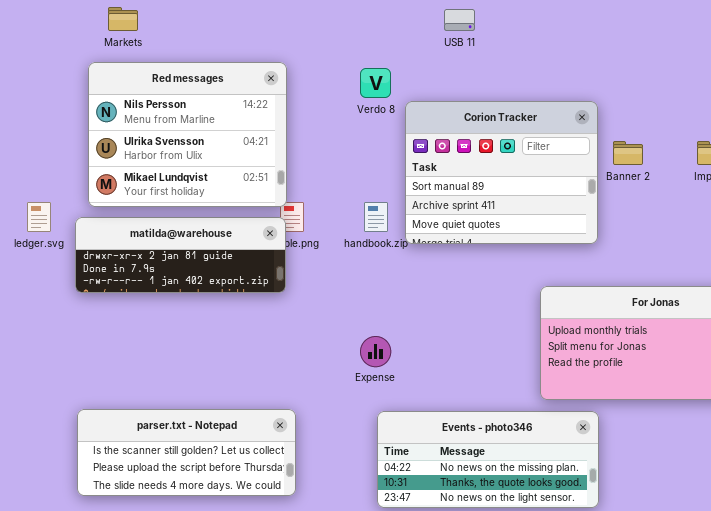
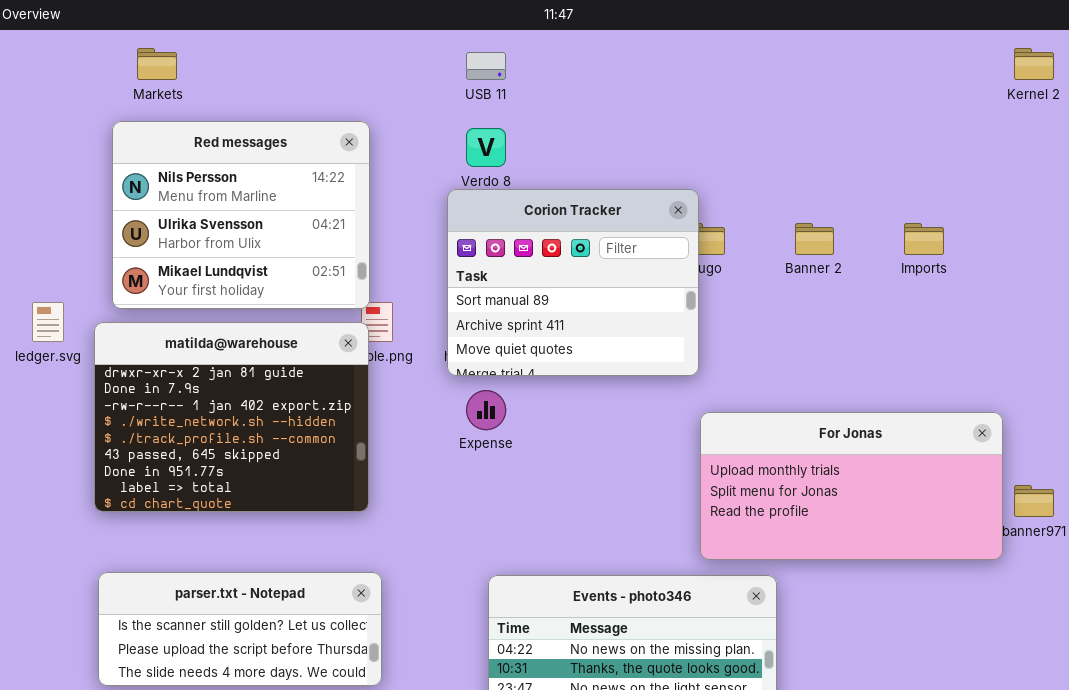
USB 11: [444,9,475,31] -> [466,52,506,80], moved
Corion Tracker: [405,101,598,244] -> [447,189,699,376], moved
matilda@warehouse: [75,217,286,293] -> [94,322,369,512], resized
Expense: [360,336,391,367] -> [466,390,506,430], moved

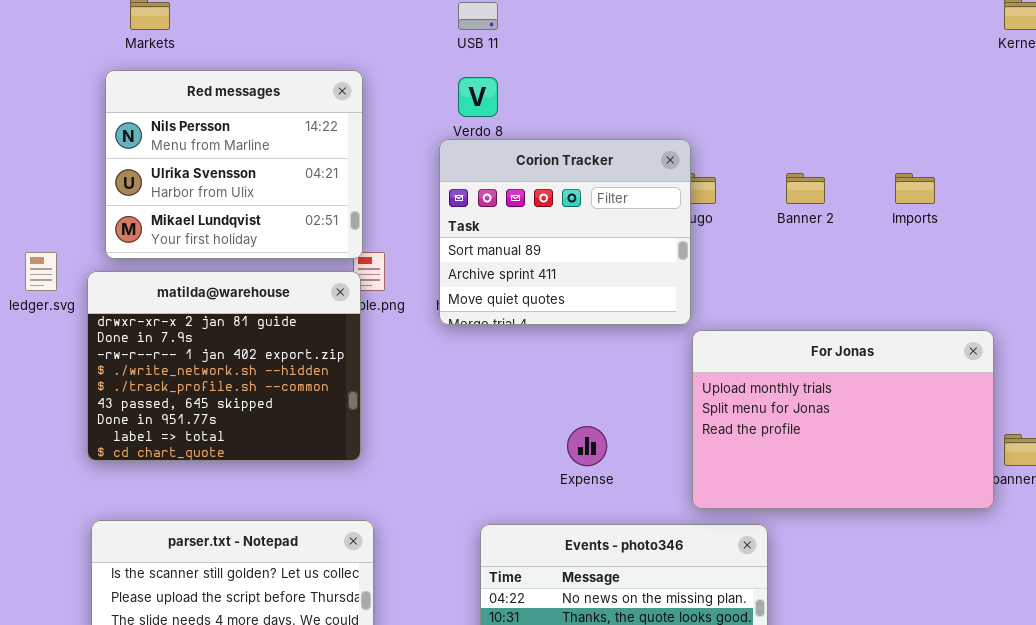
Expense: [466,390,506,430] -> [567,426,607,466], moved
For Jonas: [700,412,1003,560] -> [692,330,994,509], resized

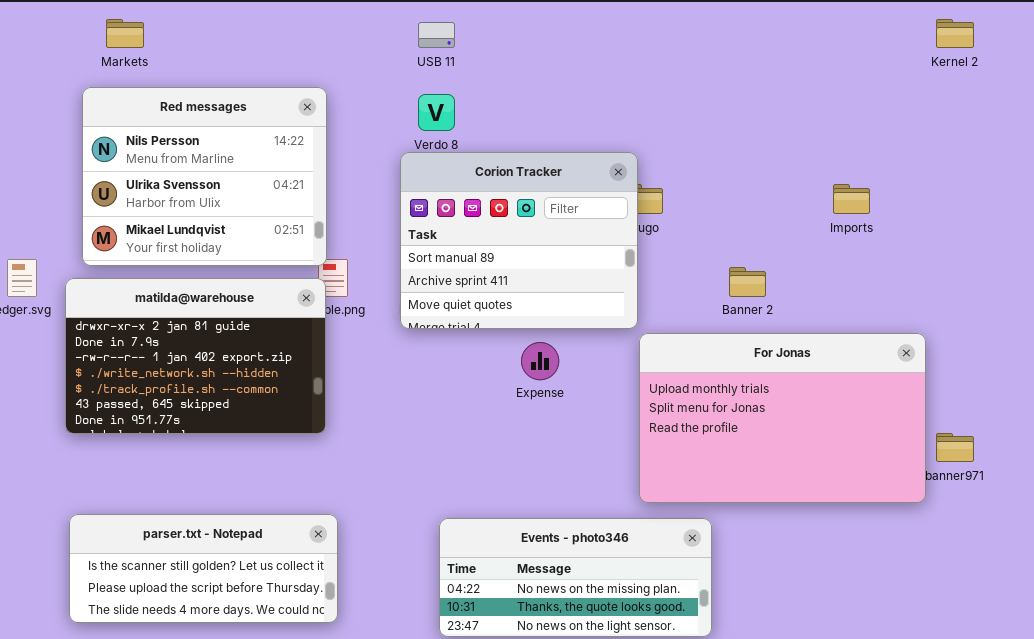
Banner 2: [786,173,825,204] -> [729,267,766,297], moved
matilda@warehouse: [87,271,361,461] -> [65,278,326,434], resized
Expense: [567,426,607,466] -> [521,342,559,380], moved

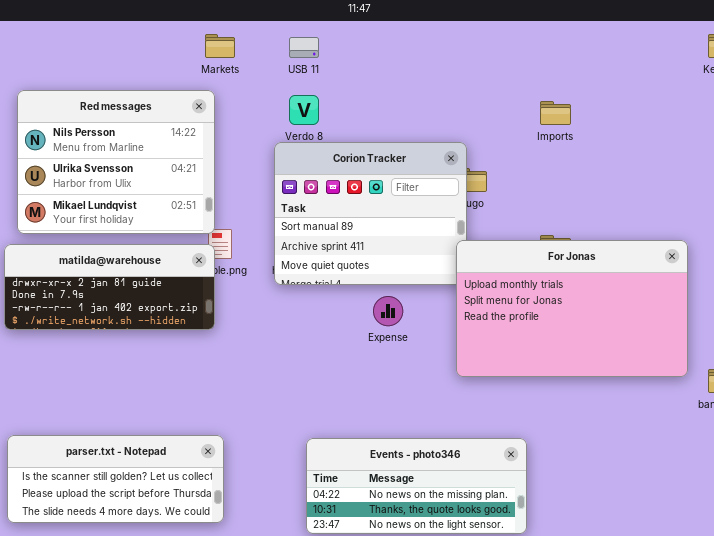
Markets: [106,19,144,48] -> [205,34,235,58], moved
Imports: [833,184,870,214] -> [540,101,571,125], moved
matilda@warehouse: [65,278,326,434] -> [4,244,215,330], resized
For Jonas: [639,333,926,503] -> [456,240,688,377], moved

